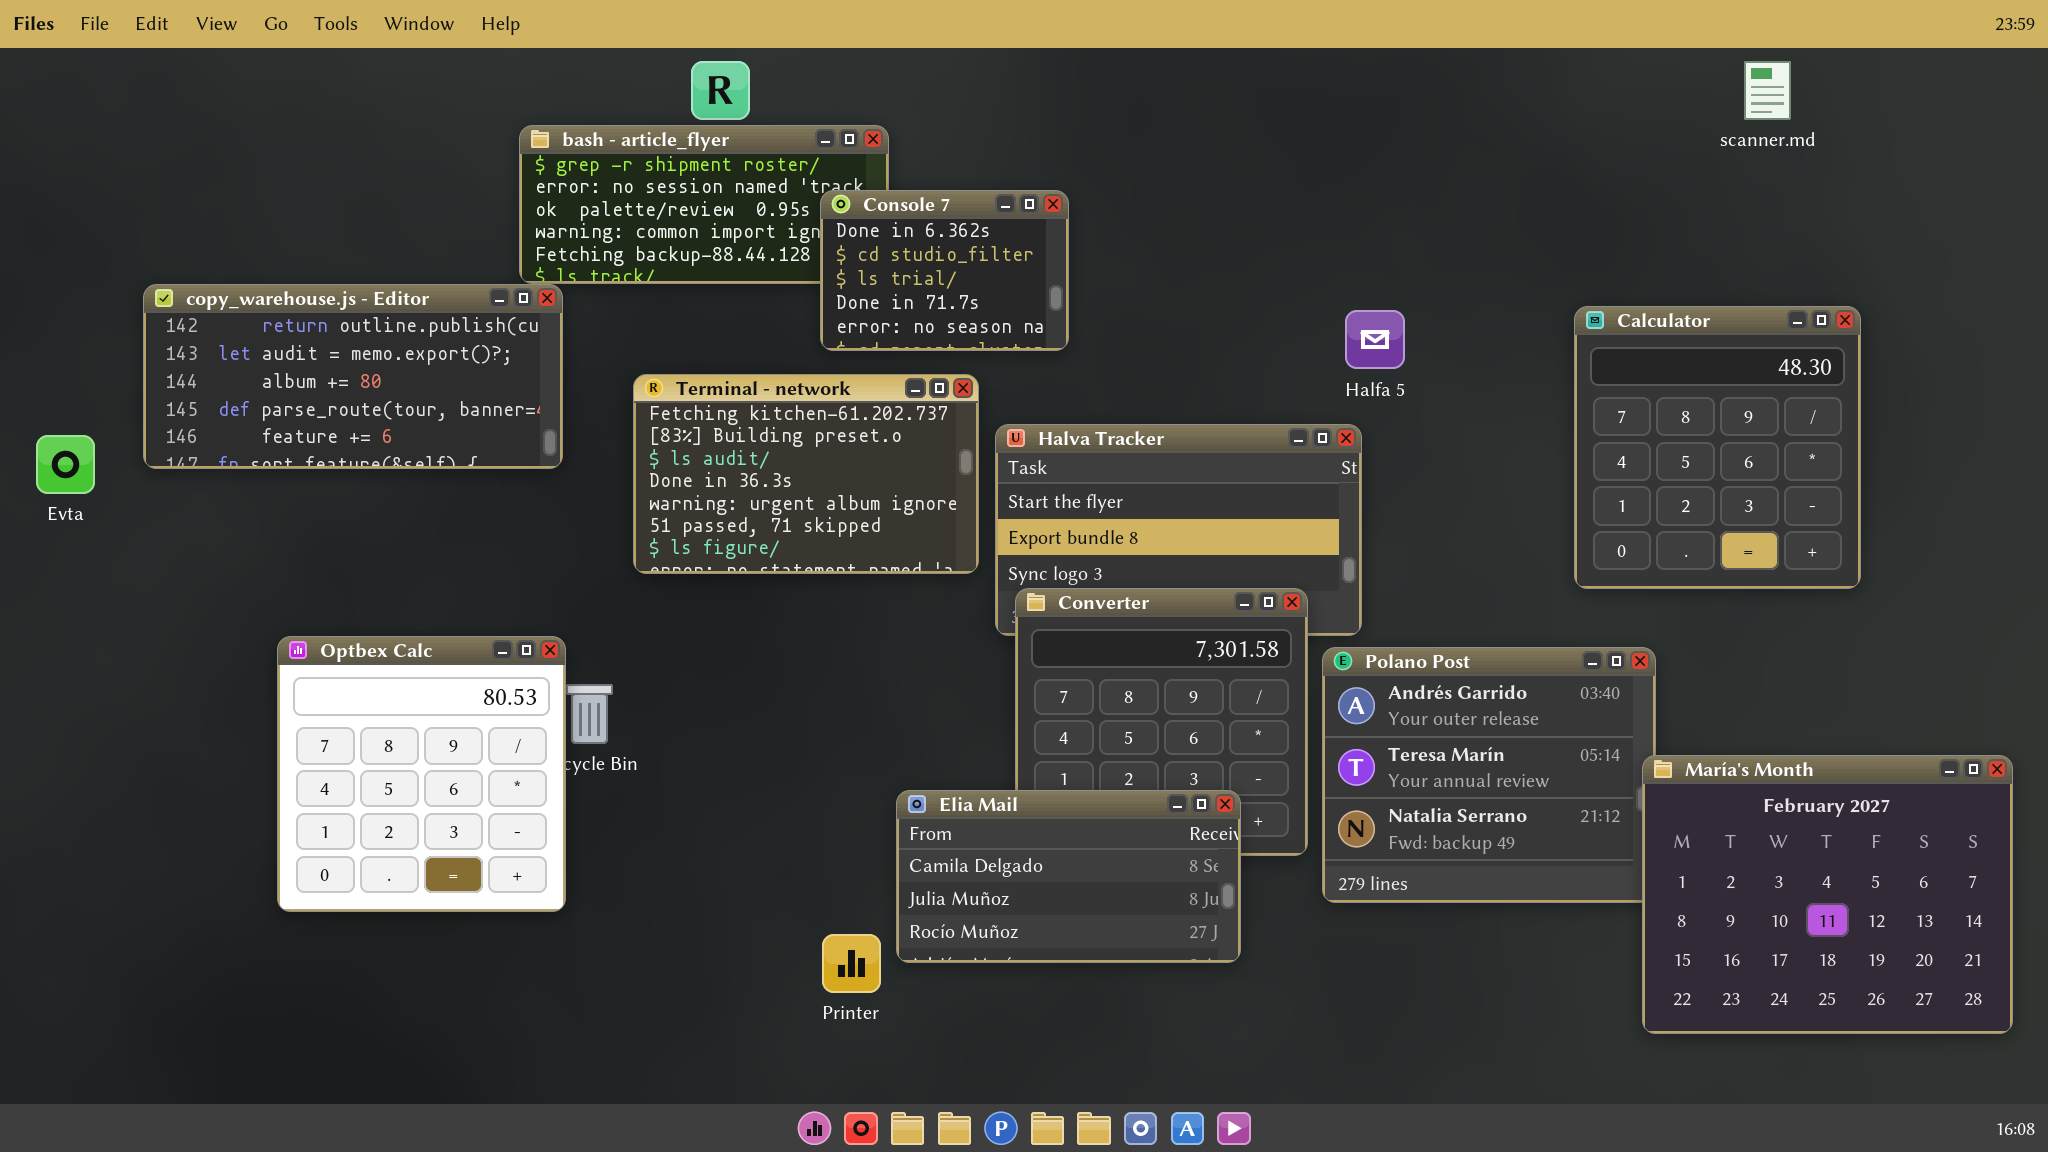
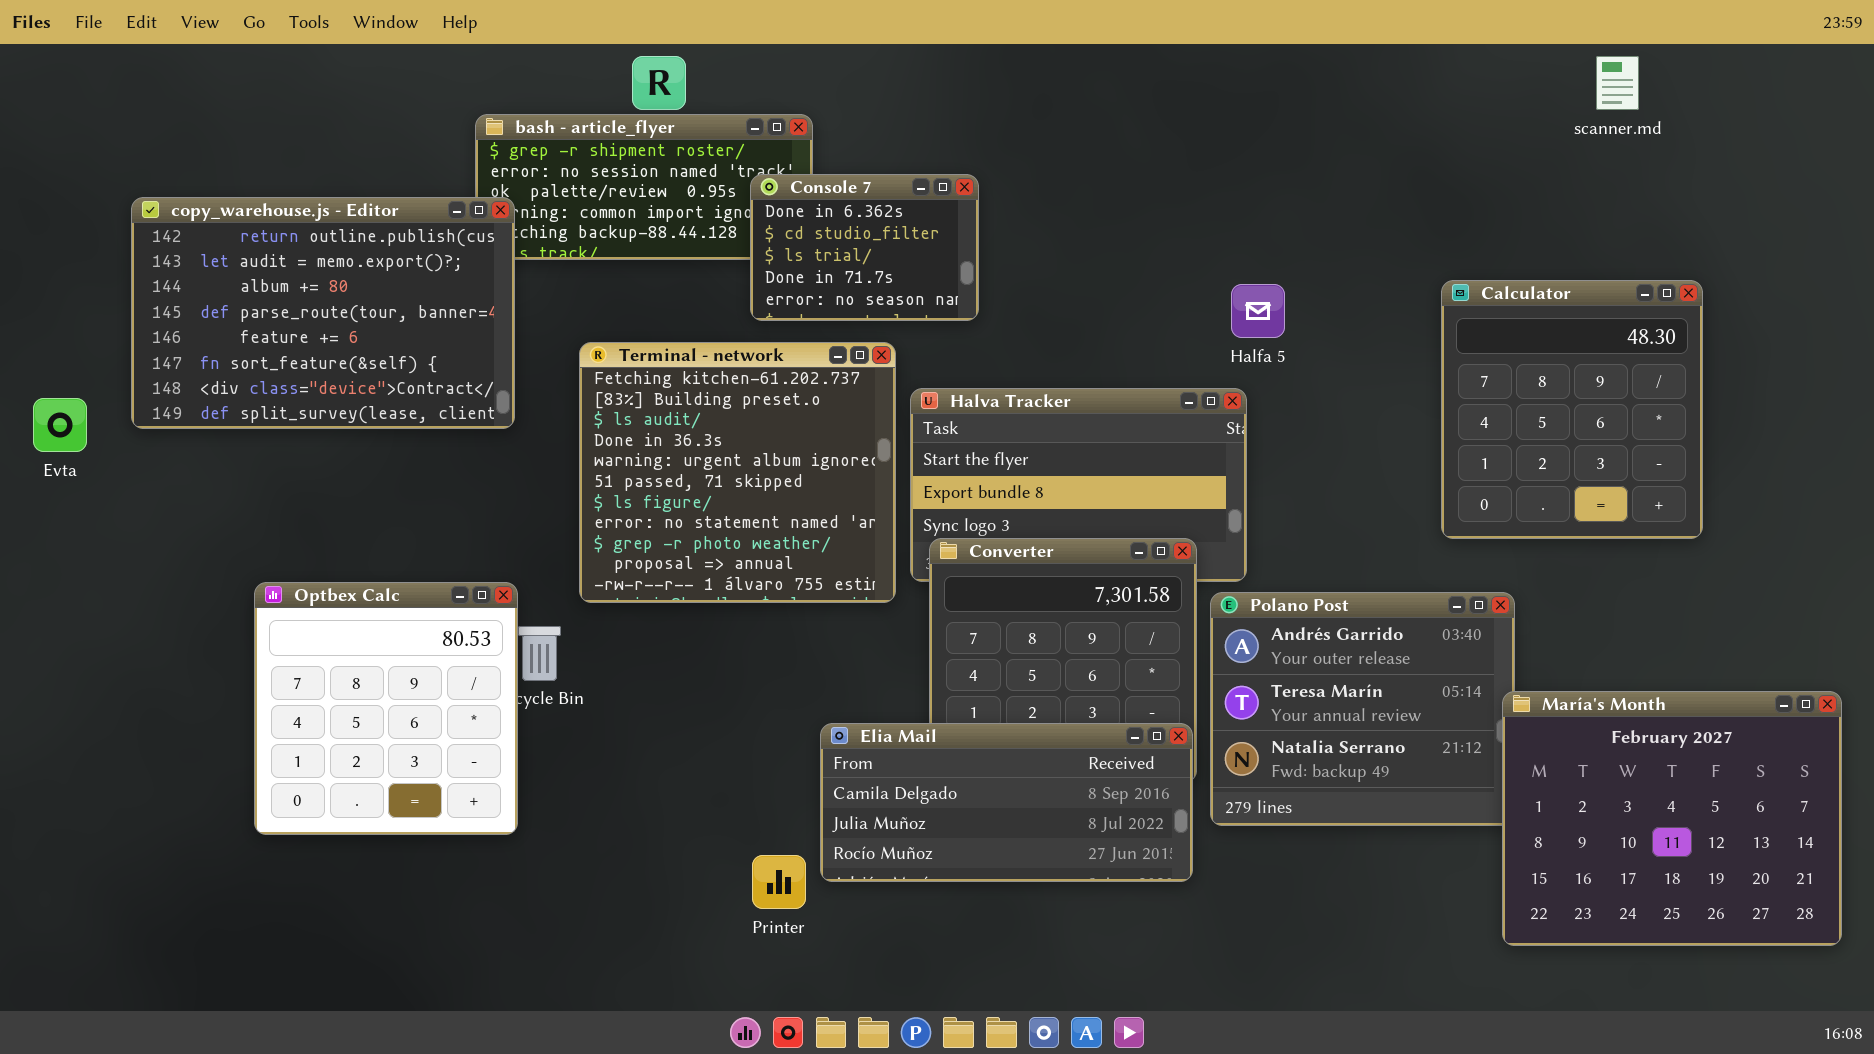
copy_warehouse.js - Editor: [143,284,563,469] -> [131,197,515,429], resized
Terminal - network: [633,374,979,574] -> [579,342,896,603], resized
Elia Mail: [896,790,1241,963] -> [820,723,1193,882], resized

